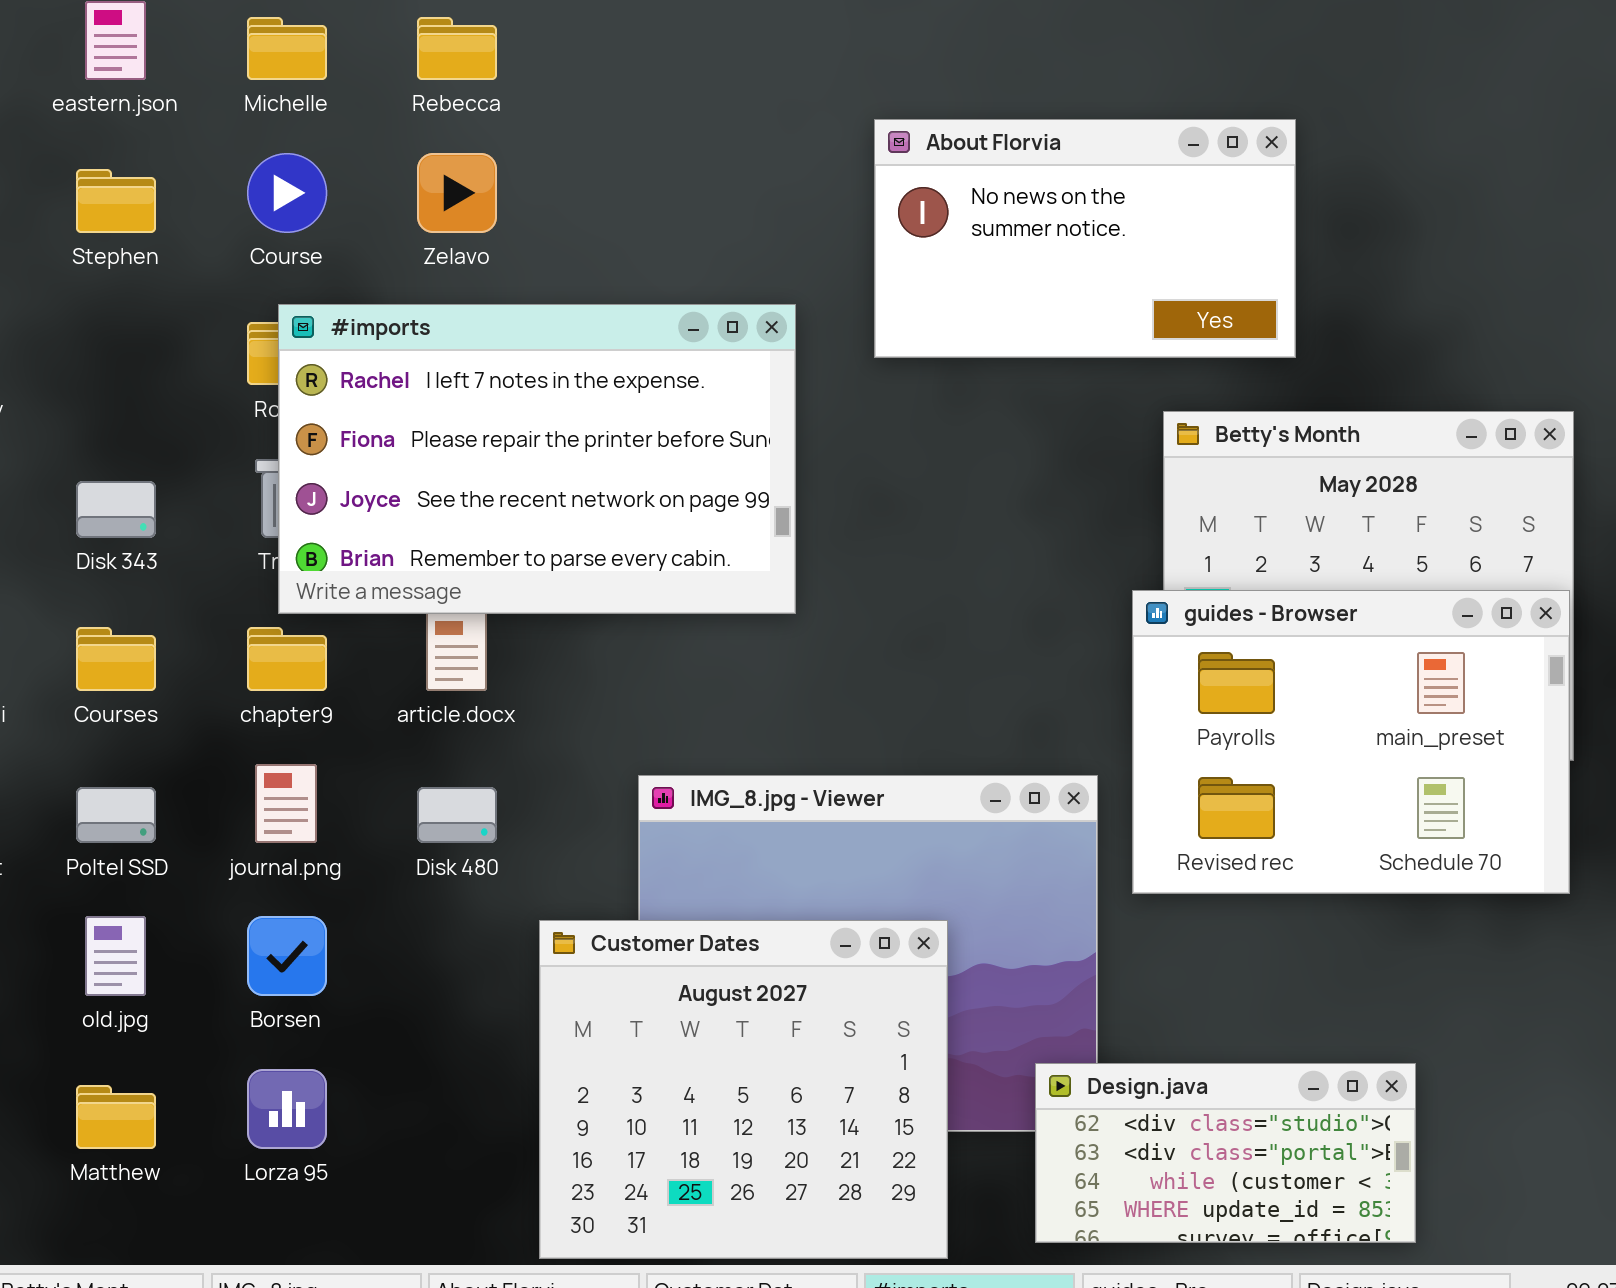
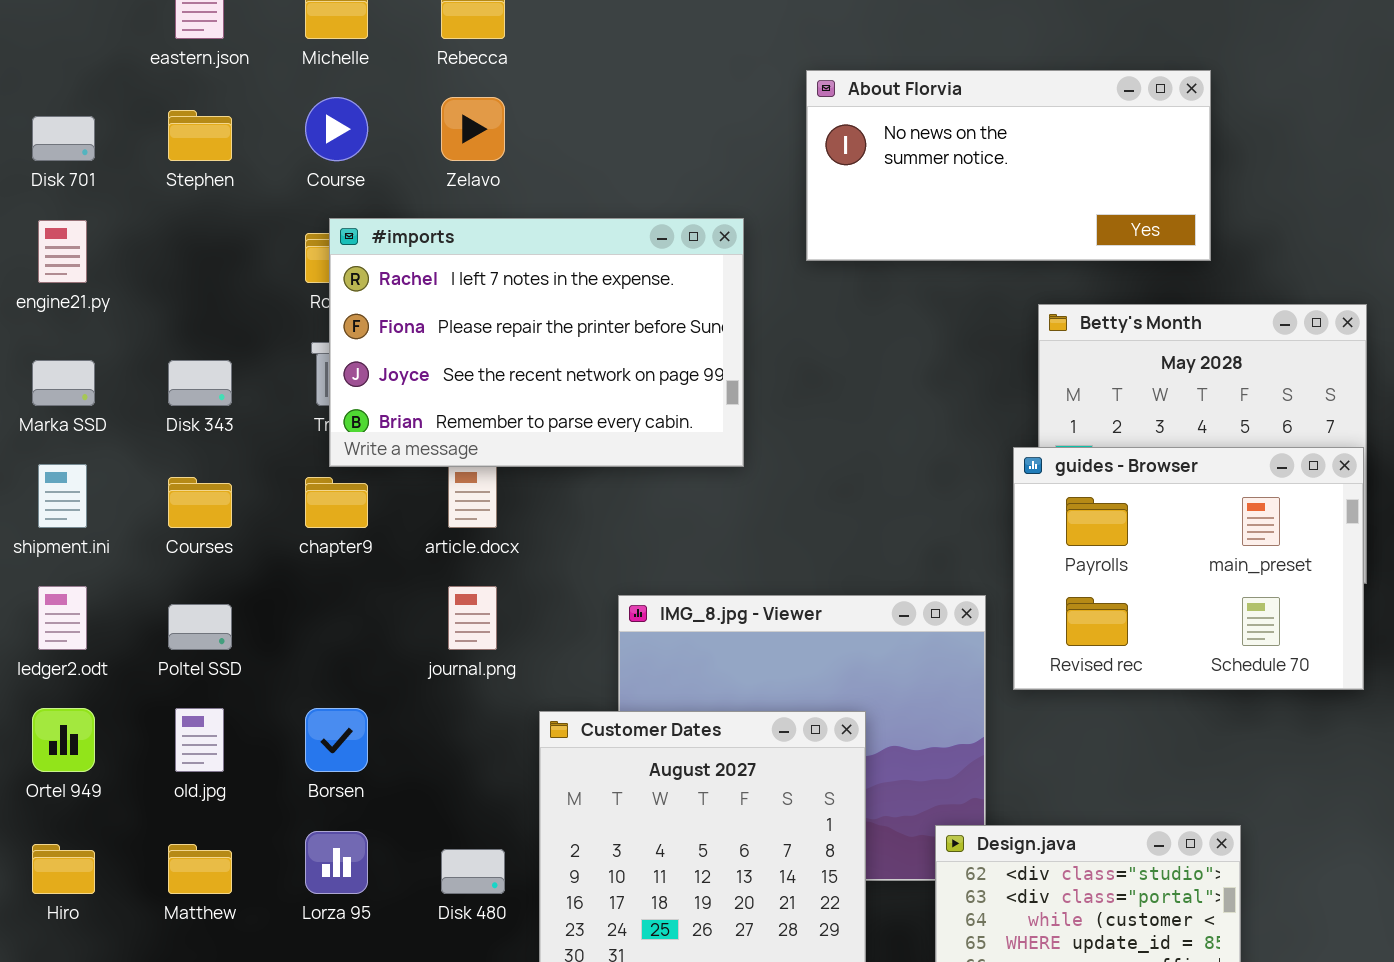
About Florvia: [874,119,1296,358] -> [806,70,1211,261], resized
journal.png: [255,764,317,843] -> [448,586,497,650], moved
Disk 480: [417,787,497,843] -> [441,849,505,894], moved

